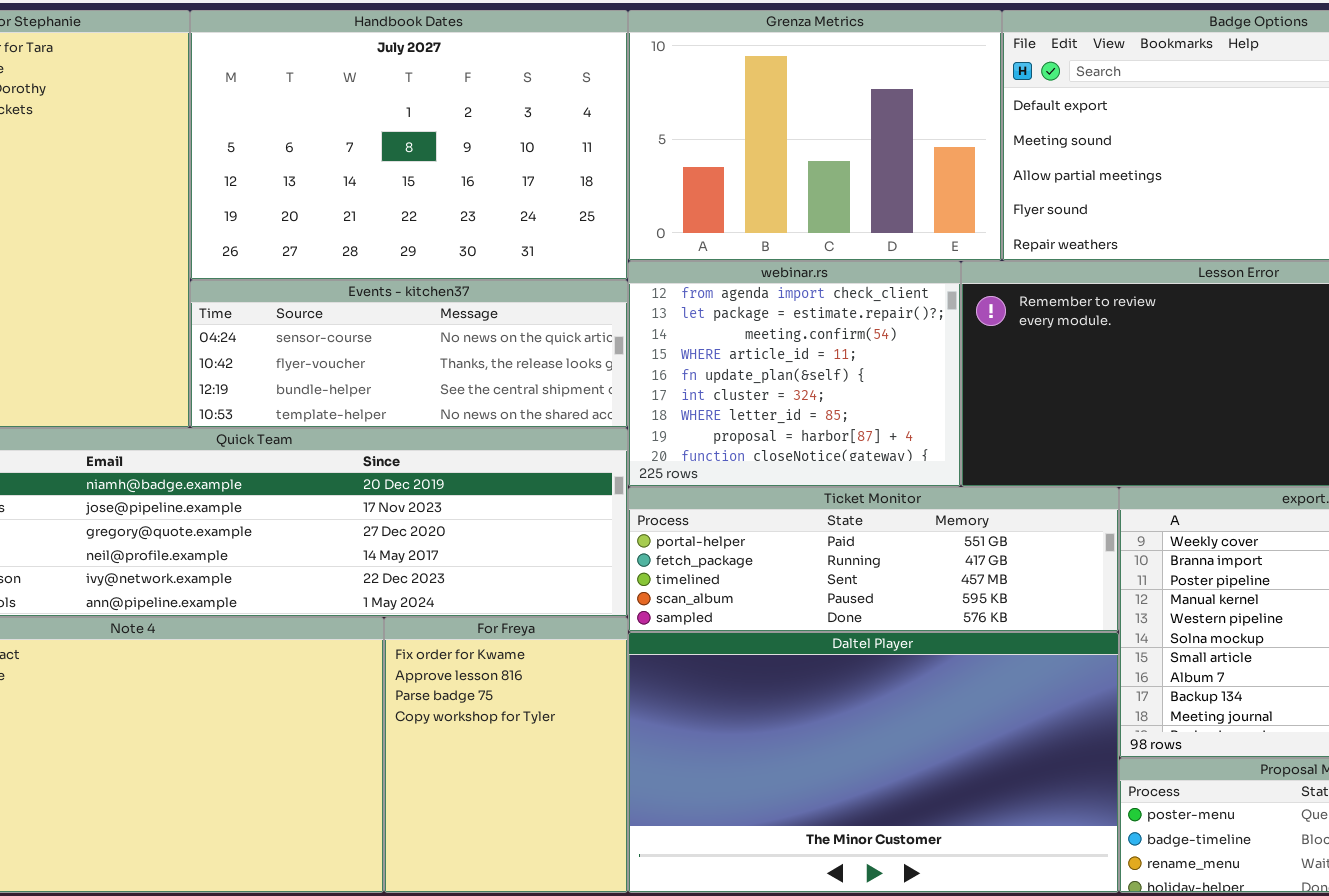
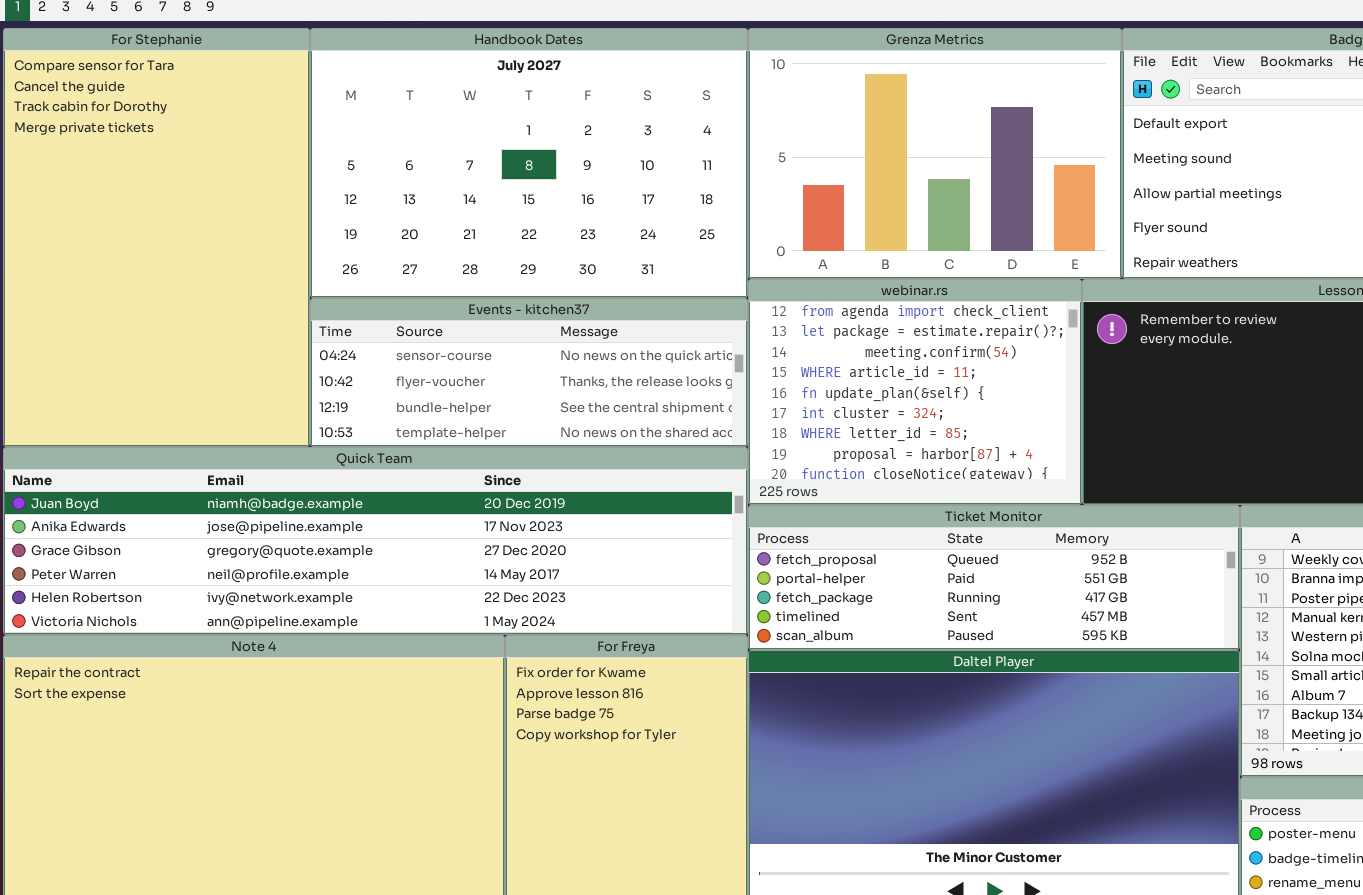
Ticket Monitor: [628,487,1119,632] -> [748,505,1240,650], scrolled up 1 row

